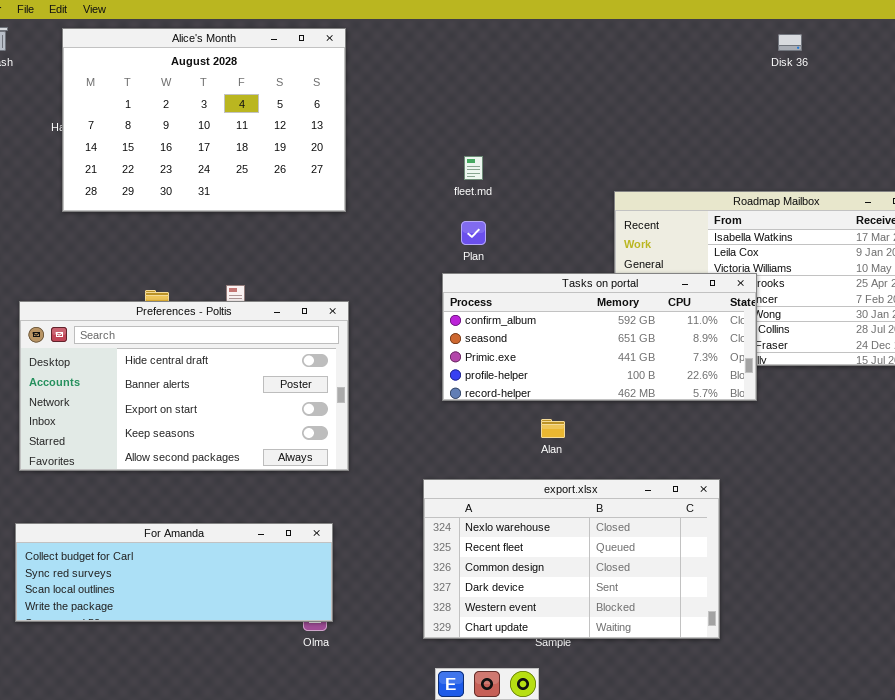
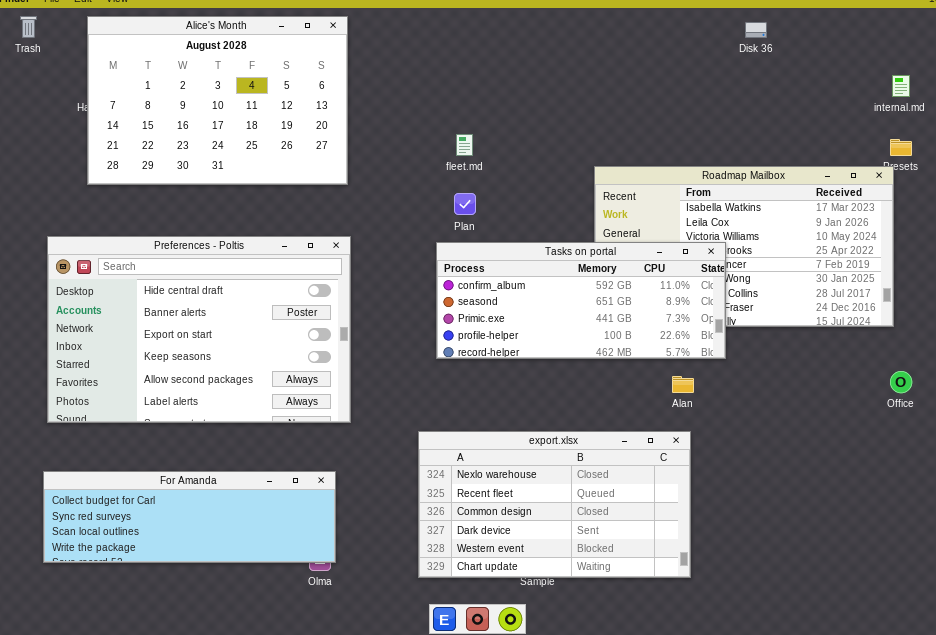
Preferences - Poltis: [19,301,349,471] -> [47,236,351,423], resized
Alan: [541,419,565,438] -> [672,376,694,393], moved

